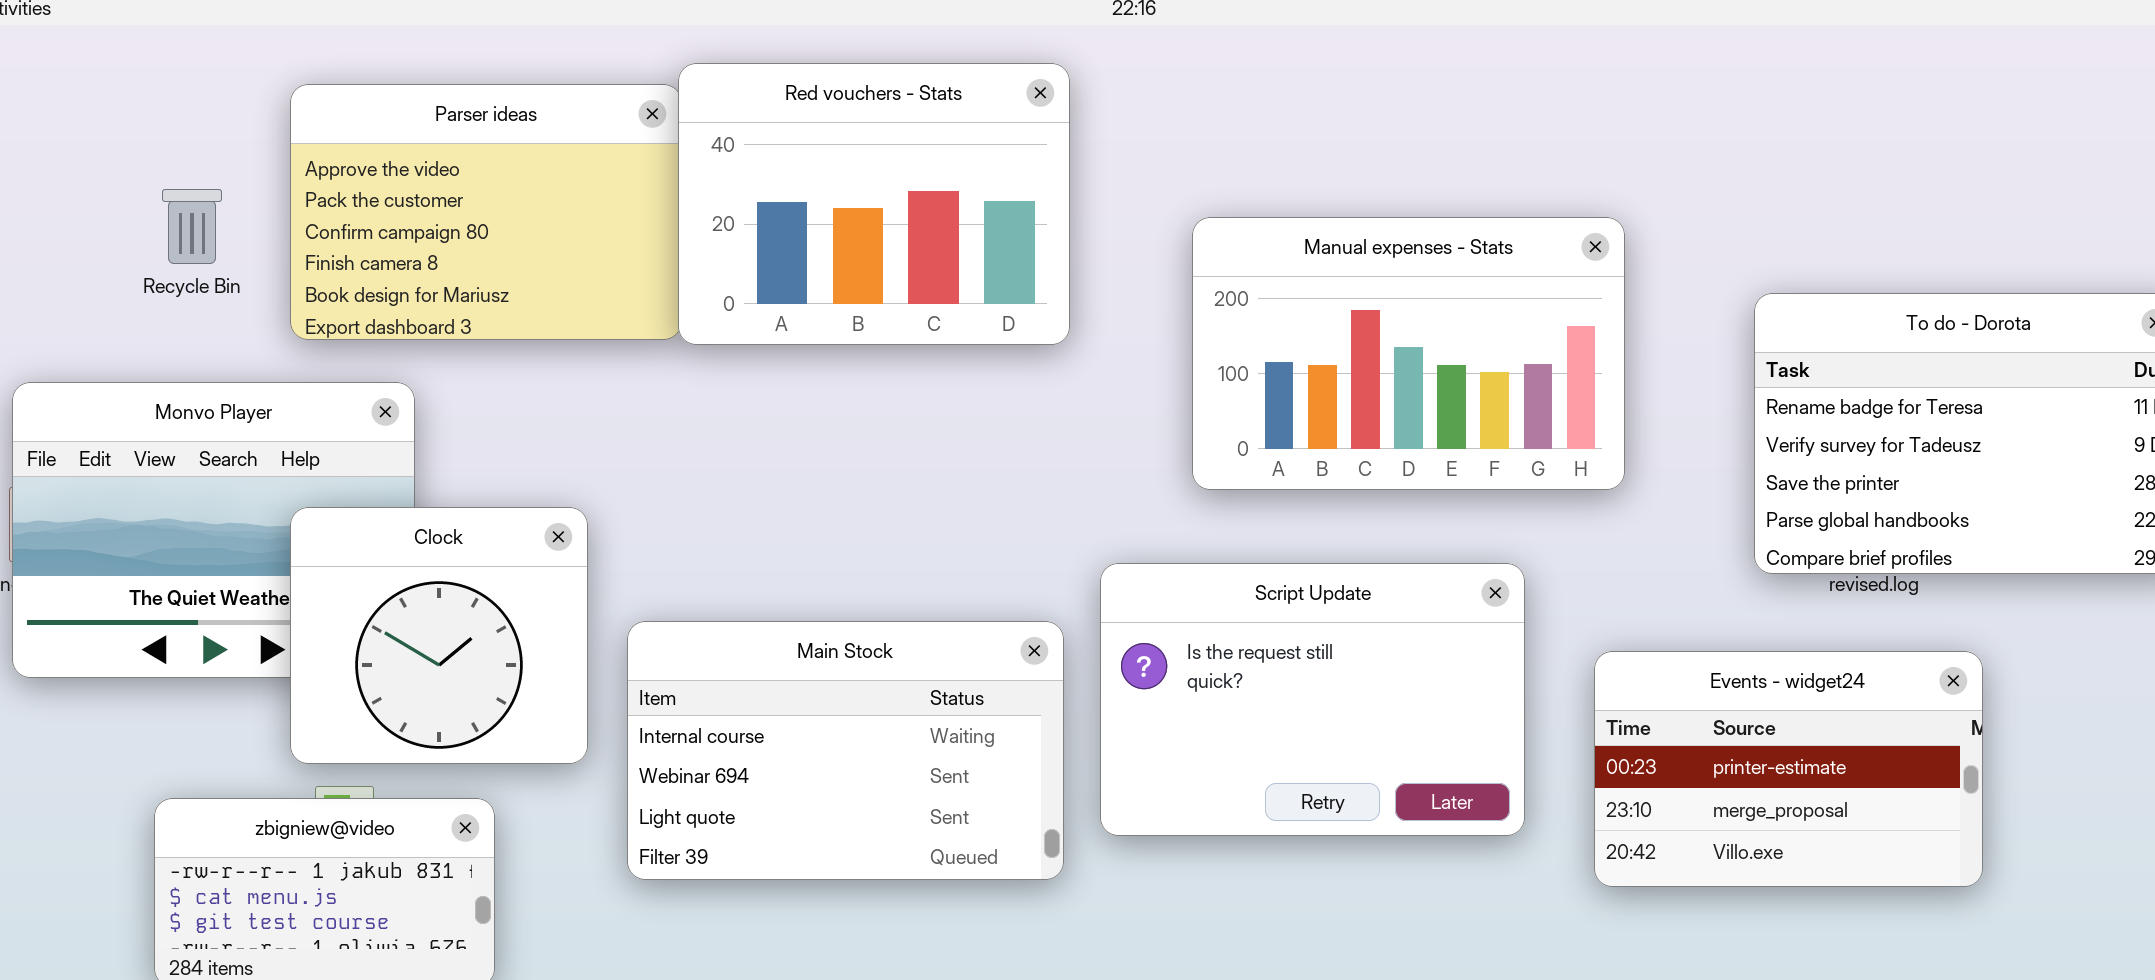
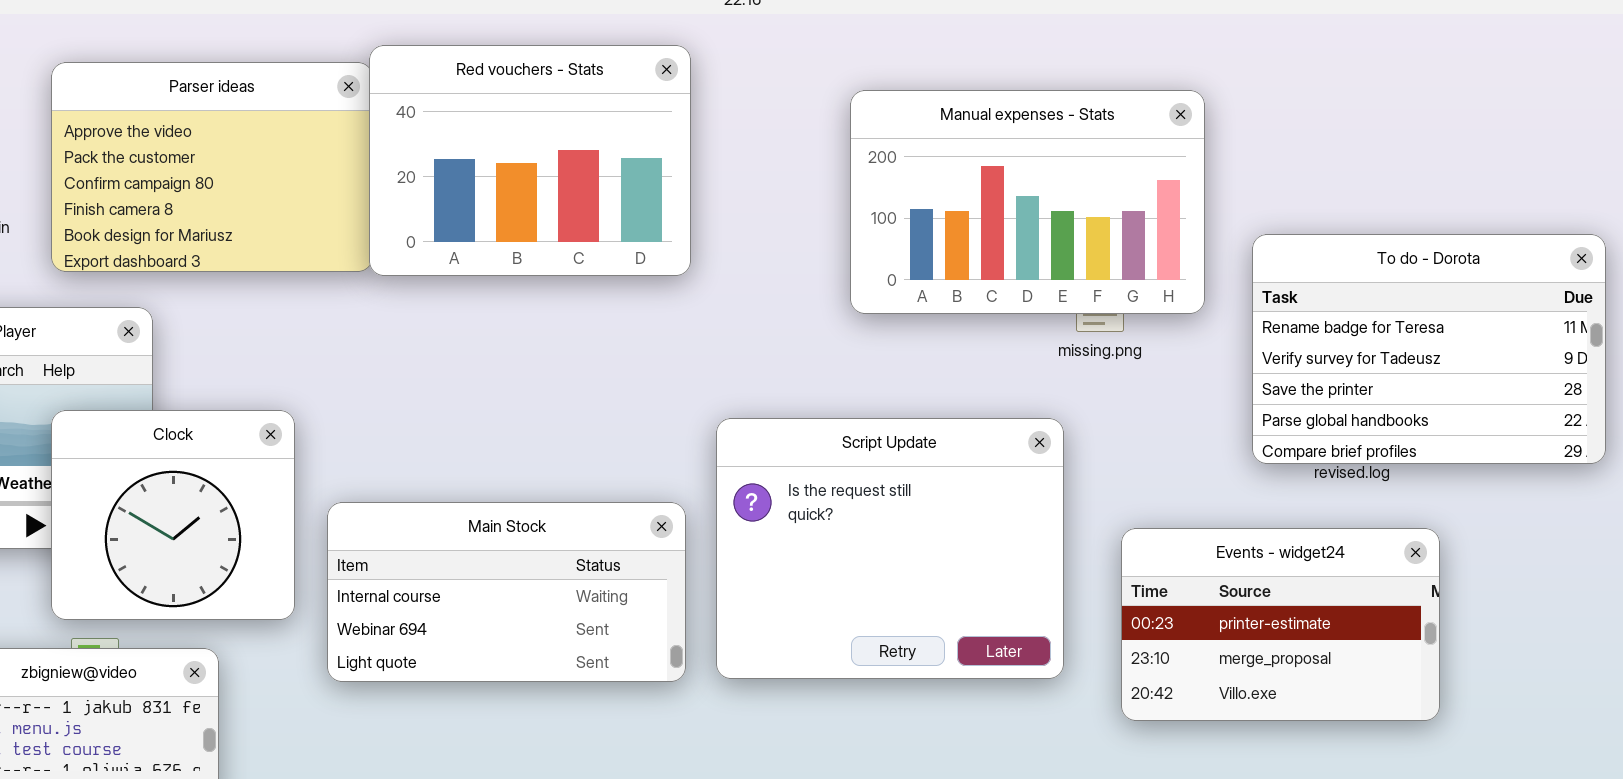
Manual expenses - Stats: [1192,217,1625,490] -> [850,90,1205,314], moved
Script Update: [1100,563,1525,836] -> [716,418,1064,679], resized
Main Stock: [627,621,1064,880] -> [327,502,686,682], resized

